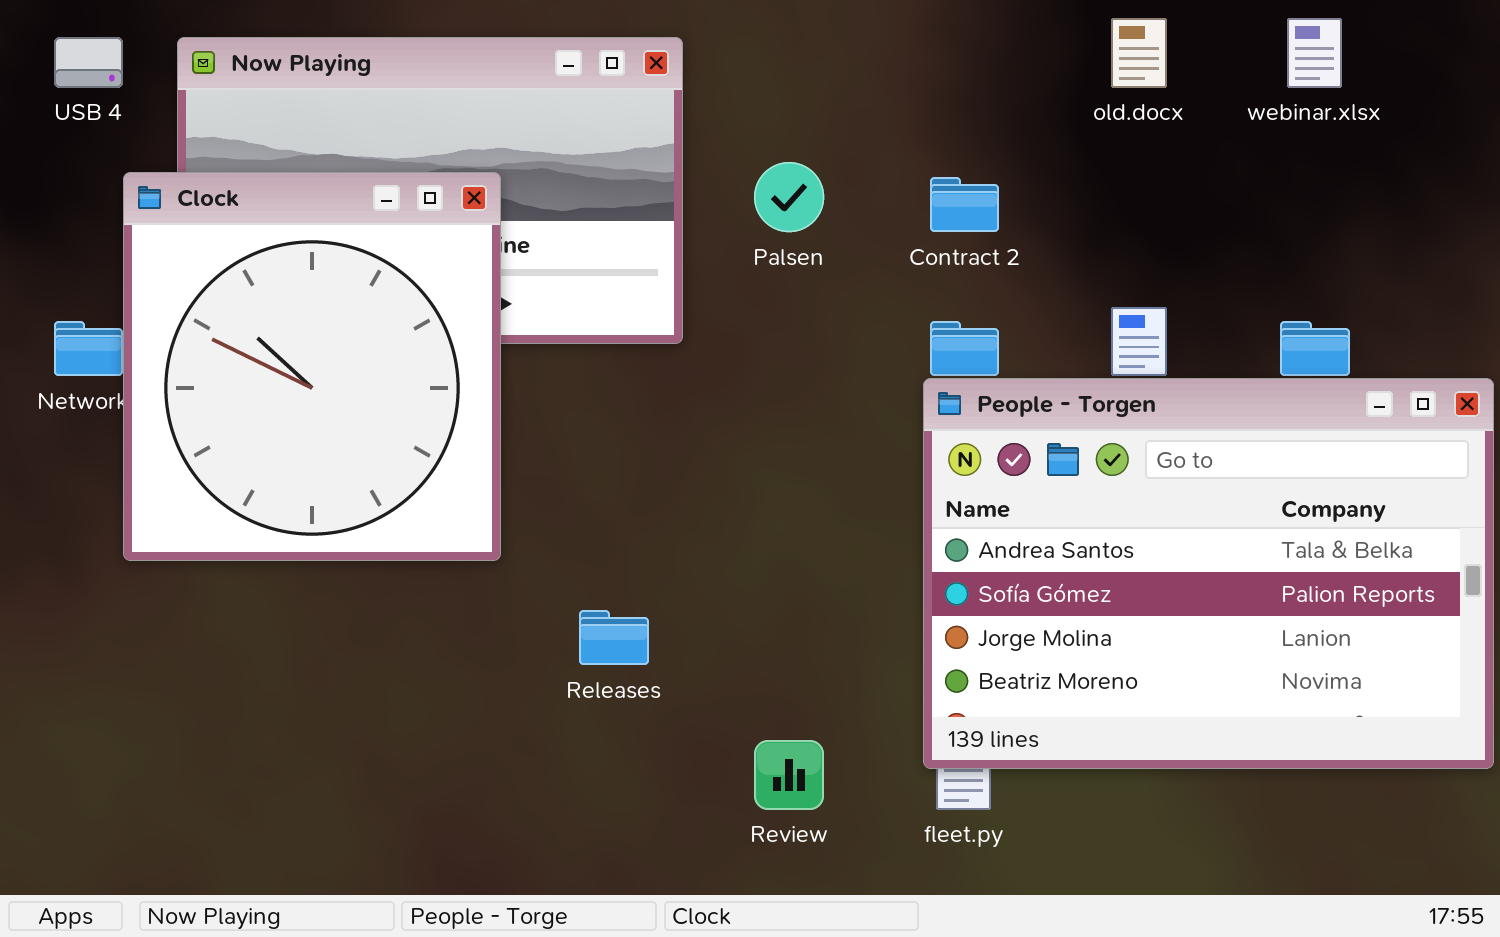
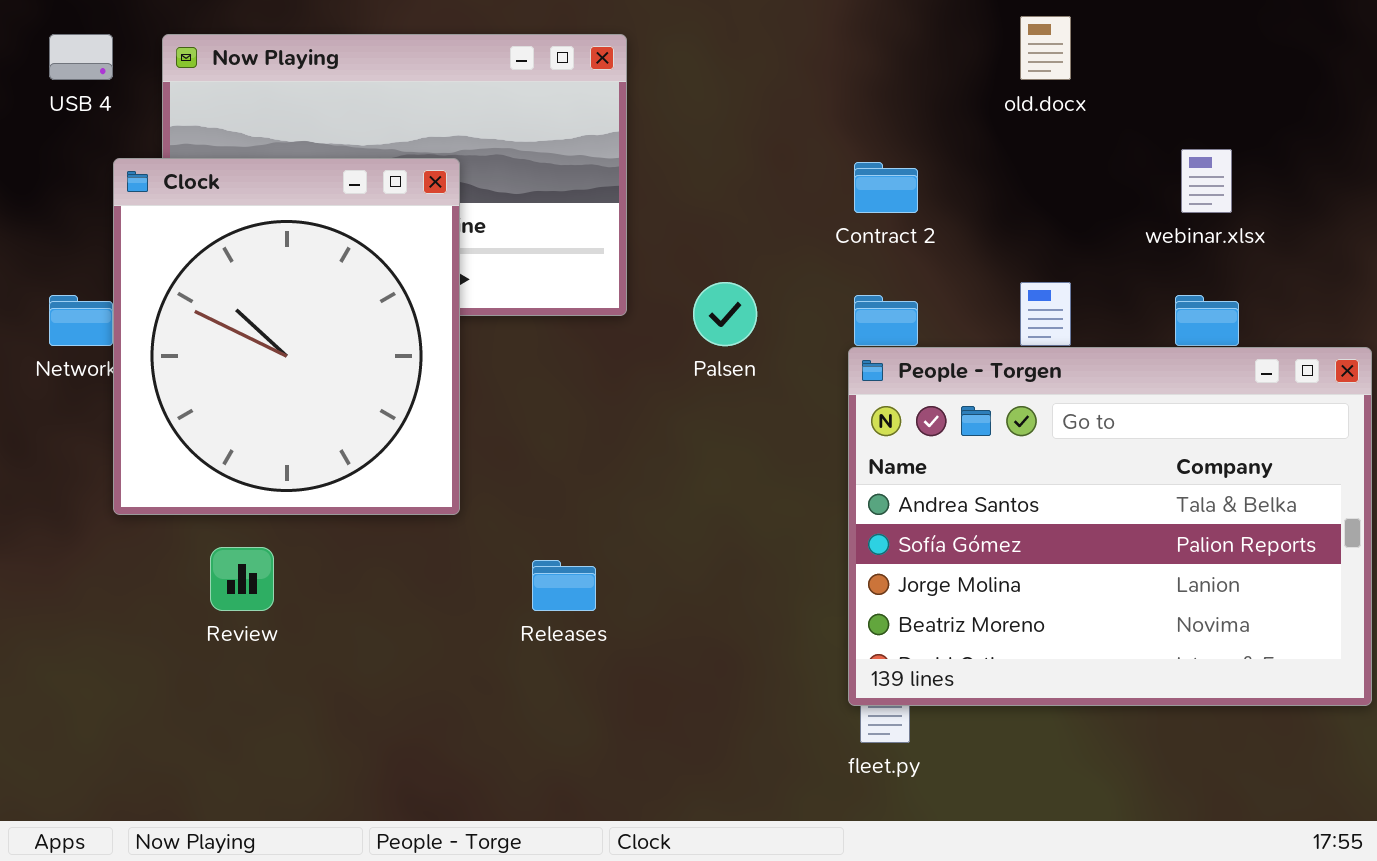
webinar.xlsx: [1287,18,1342,88] -> [1181,149,1232,213], moved
Palsen: [754,162,824,232] -> [693,282,757,346], moved
Review: [754,740,824,810] -> [210,547,274,611], moved

